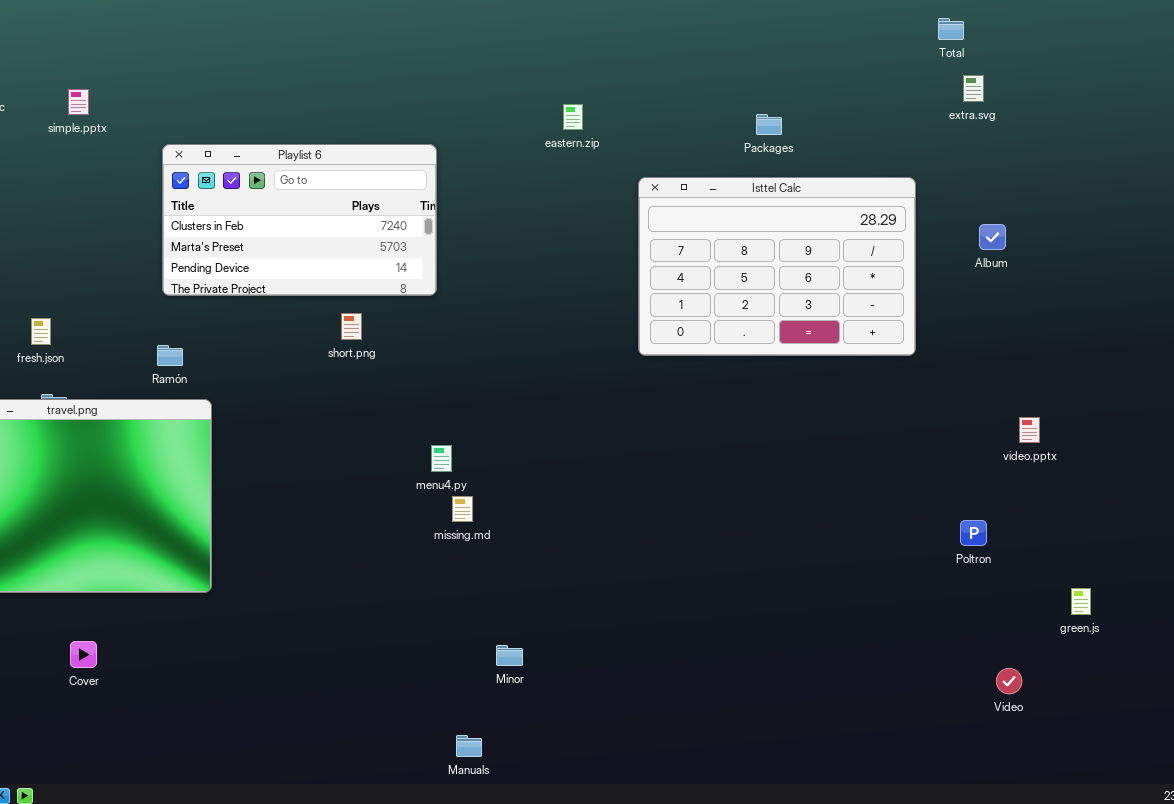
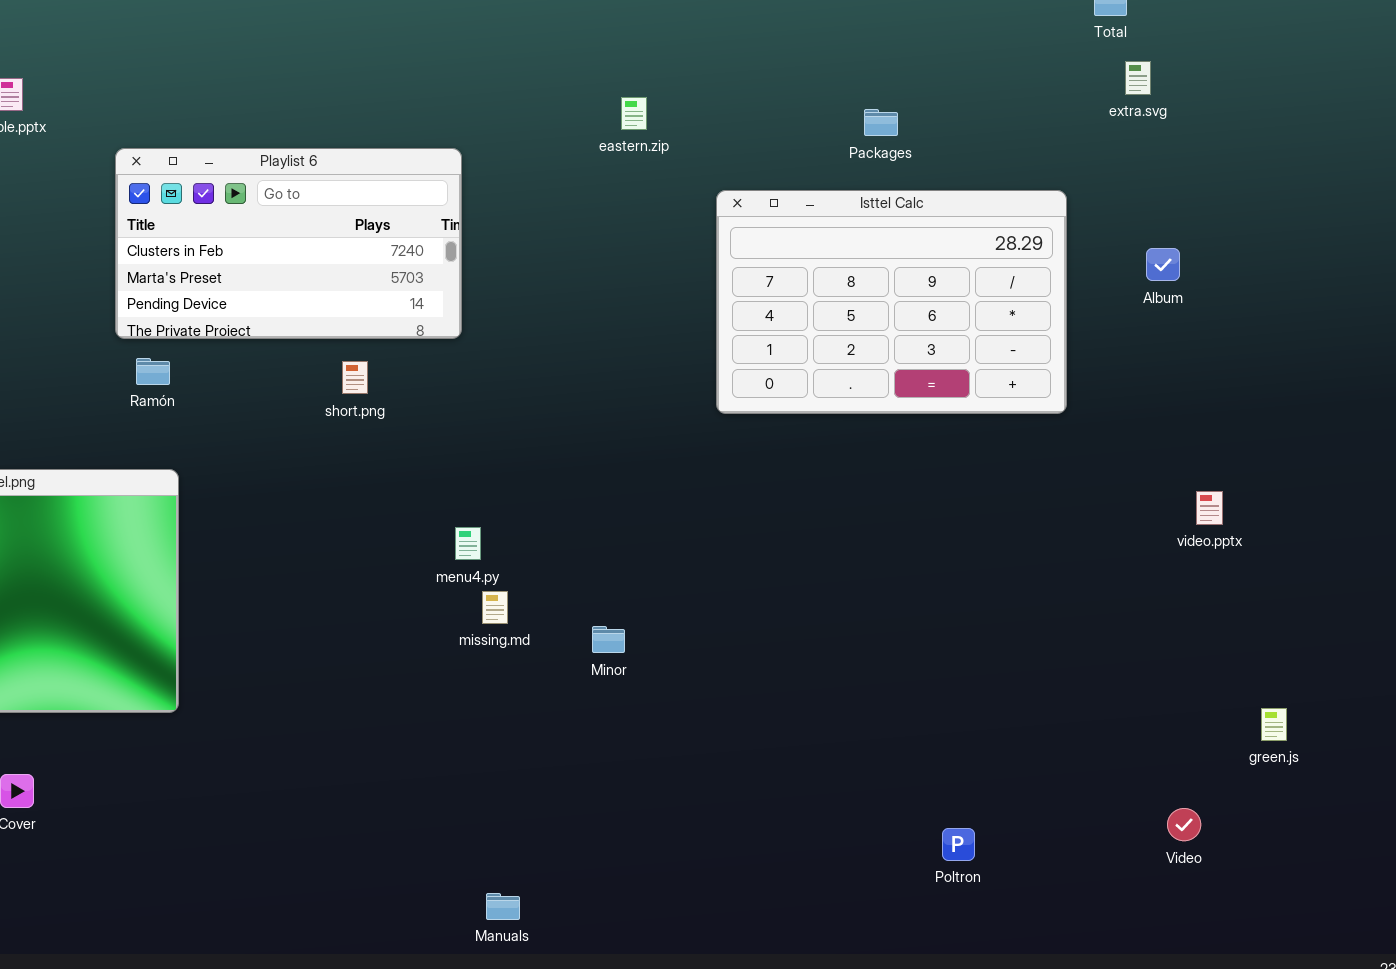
Ramón: [157,345,183,366] -> [136,358,170,385], moved
Poltron: [960,520,987,546] -> [942,828,975,861], moved
Minor: [496,645,523,666] -> [592,626,625,653], moved

